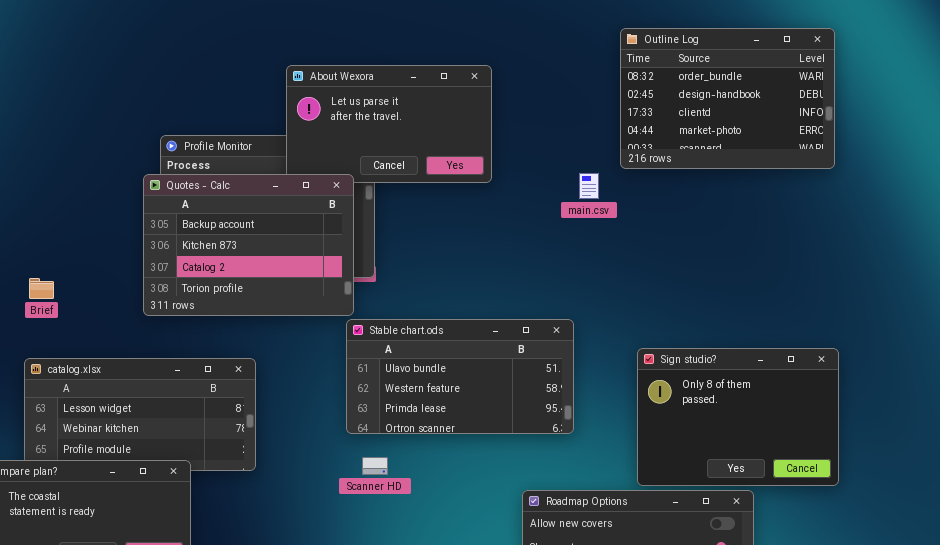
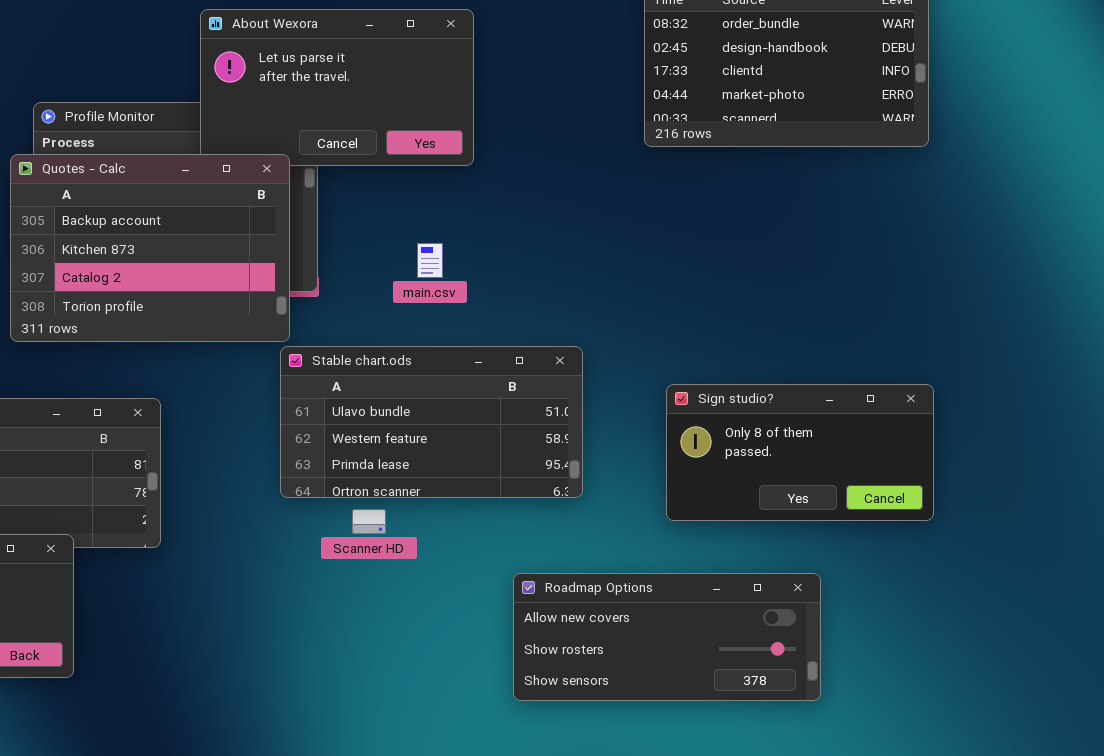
main.csv: [579,173,599,199] -> [417,243,443,278], moved
Sign studio?: [637,348,839,486] -> [666,384,934,521], resized
Scanner HD: [362,457,388,475] -> [352,509,386,534], moved

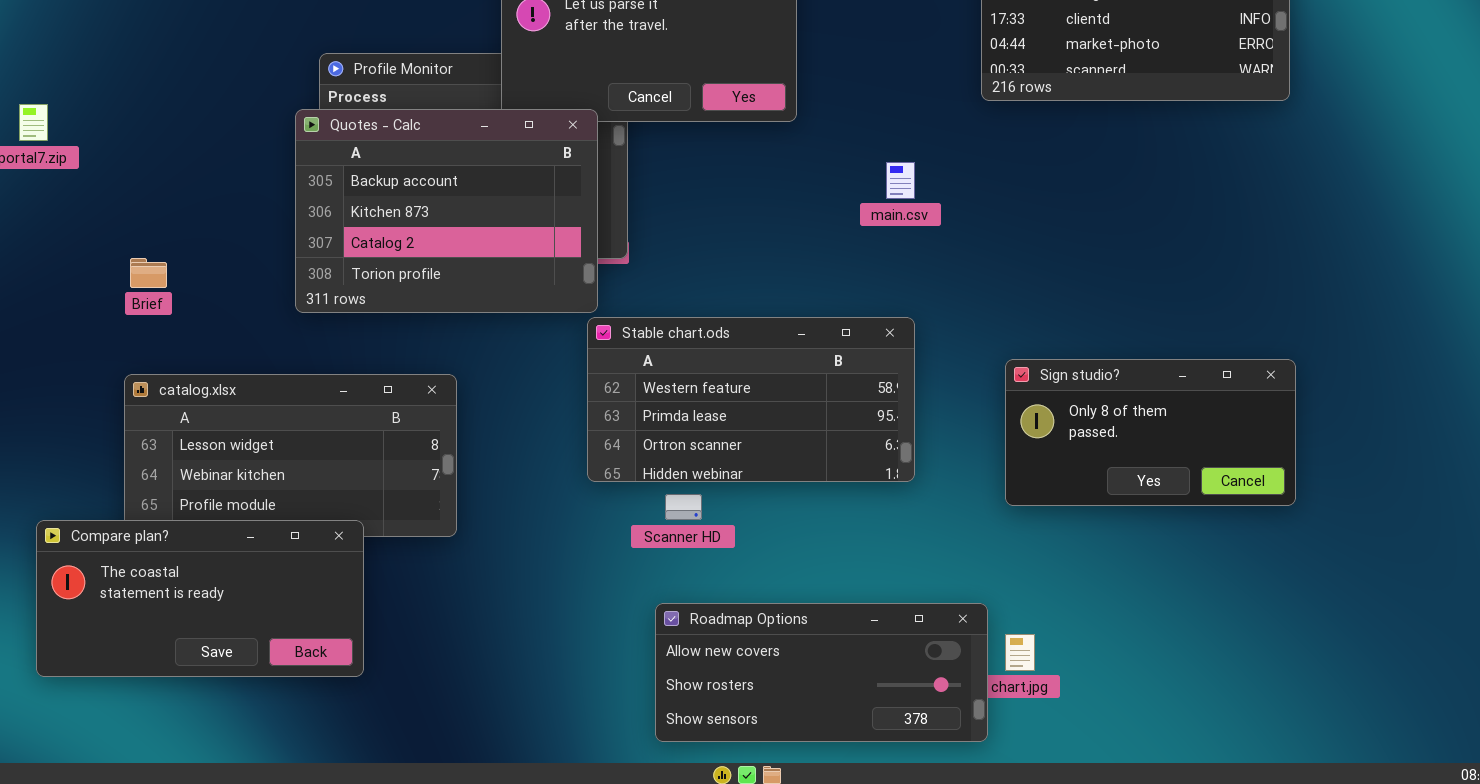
main.csv: [417,243,443,278] -> [886,162,915,199], moved
Stable chart.ods: [280,346,583,498] -> [587,317,915,482], scrolled down 1 row
Roadmap Options: [513,573,821,701] -> [655,603,988,742], moved

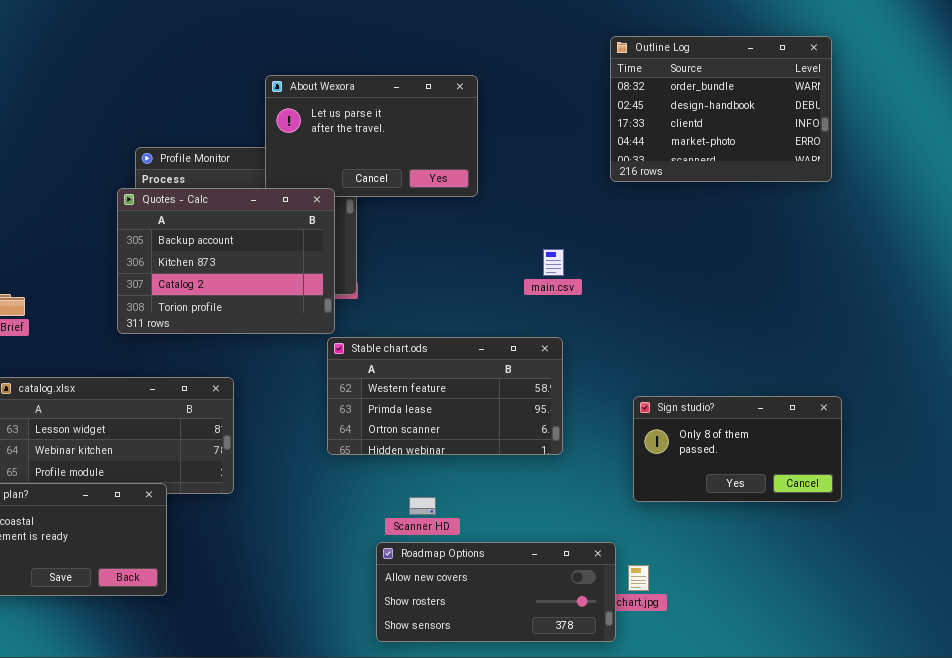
main.csv: [886,162,915,199] -> [543,249,564,276], moved
Sign studio?: [1005,359,1296,506] -> [633,396,842,502], moved
Scanner HD: [665,494,702,520] -> [409,497,436,515], moved

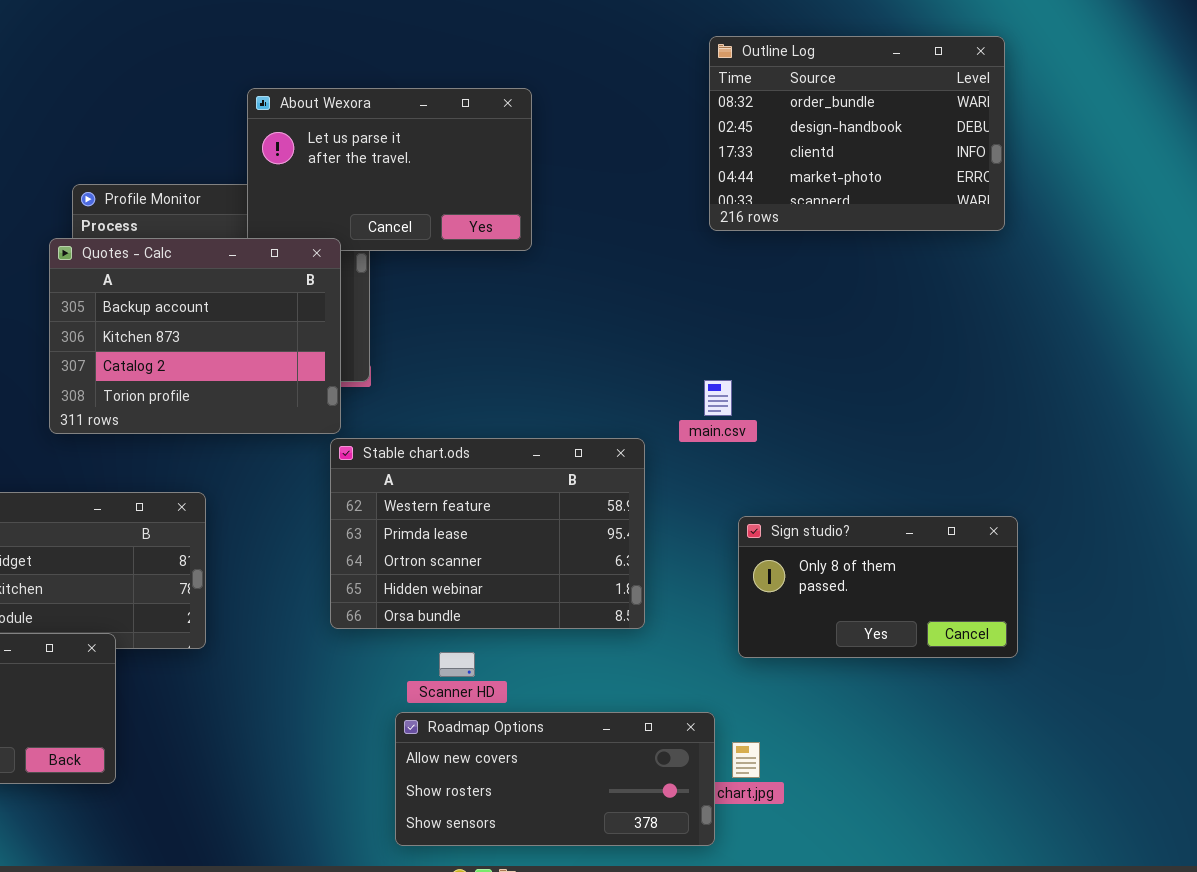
main.csv: [543,249,564,276] -> [704,380,732,416], moved
Stable chart.ods: [327,337,563,455] -> [330,438,645,629], resized

